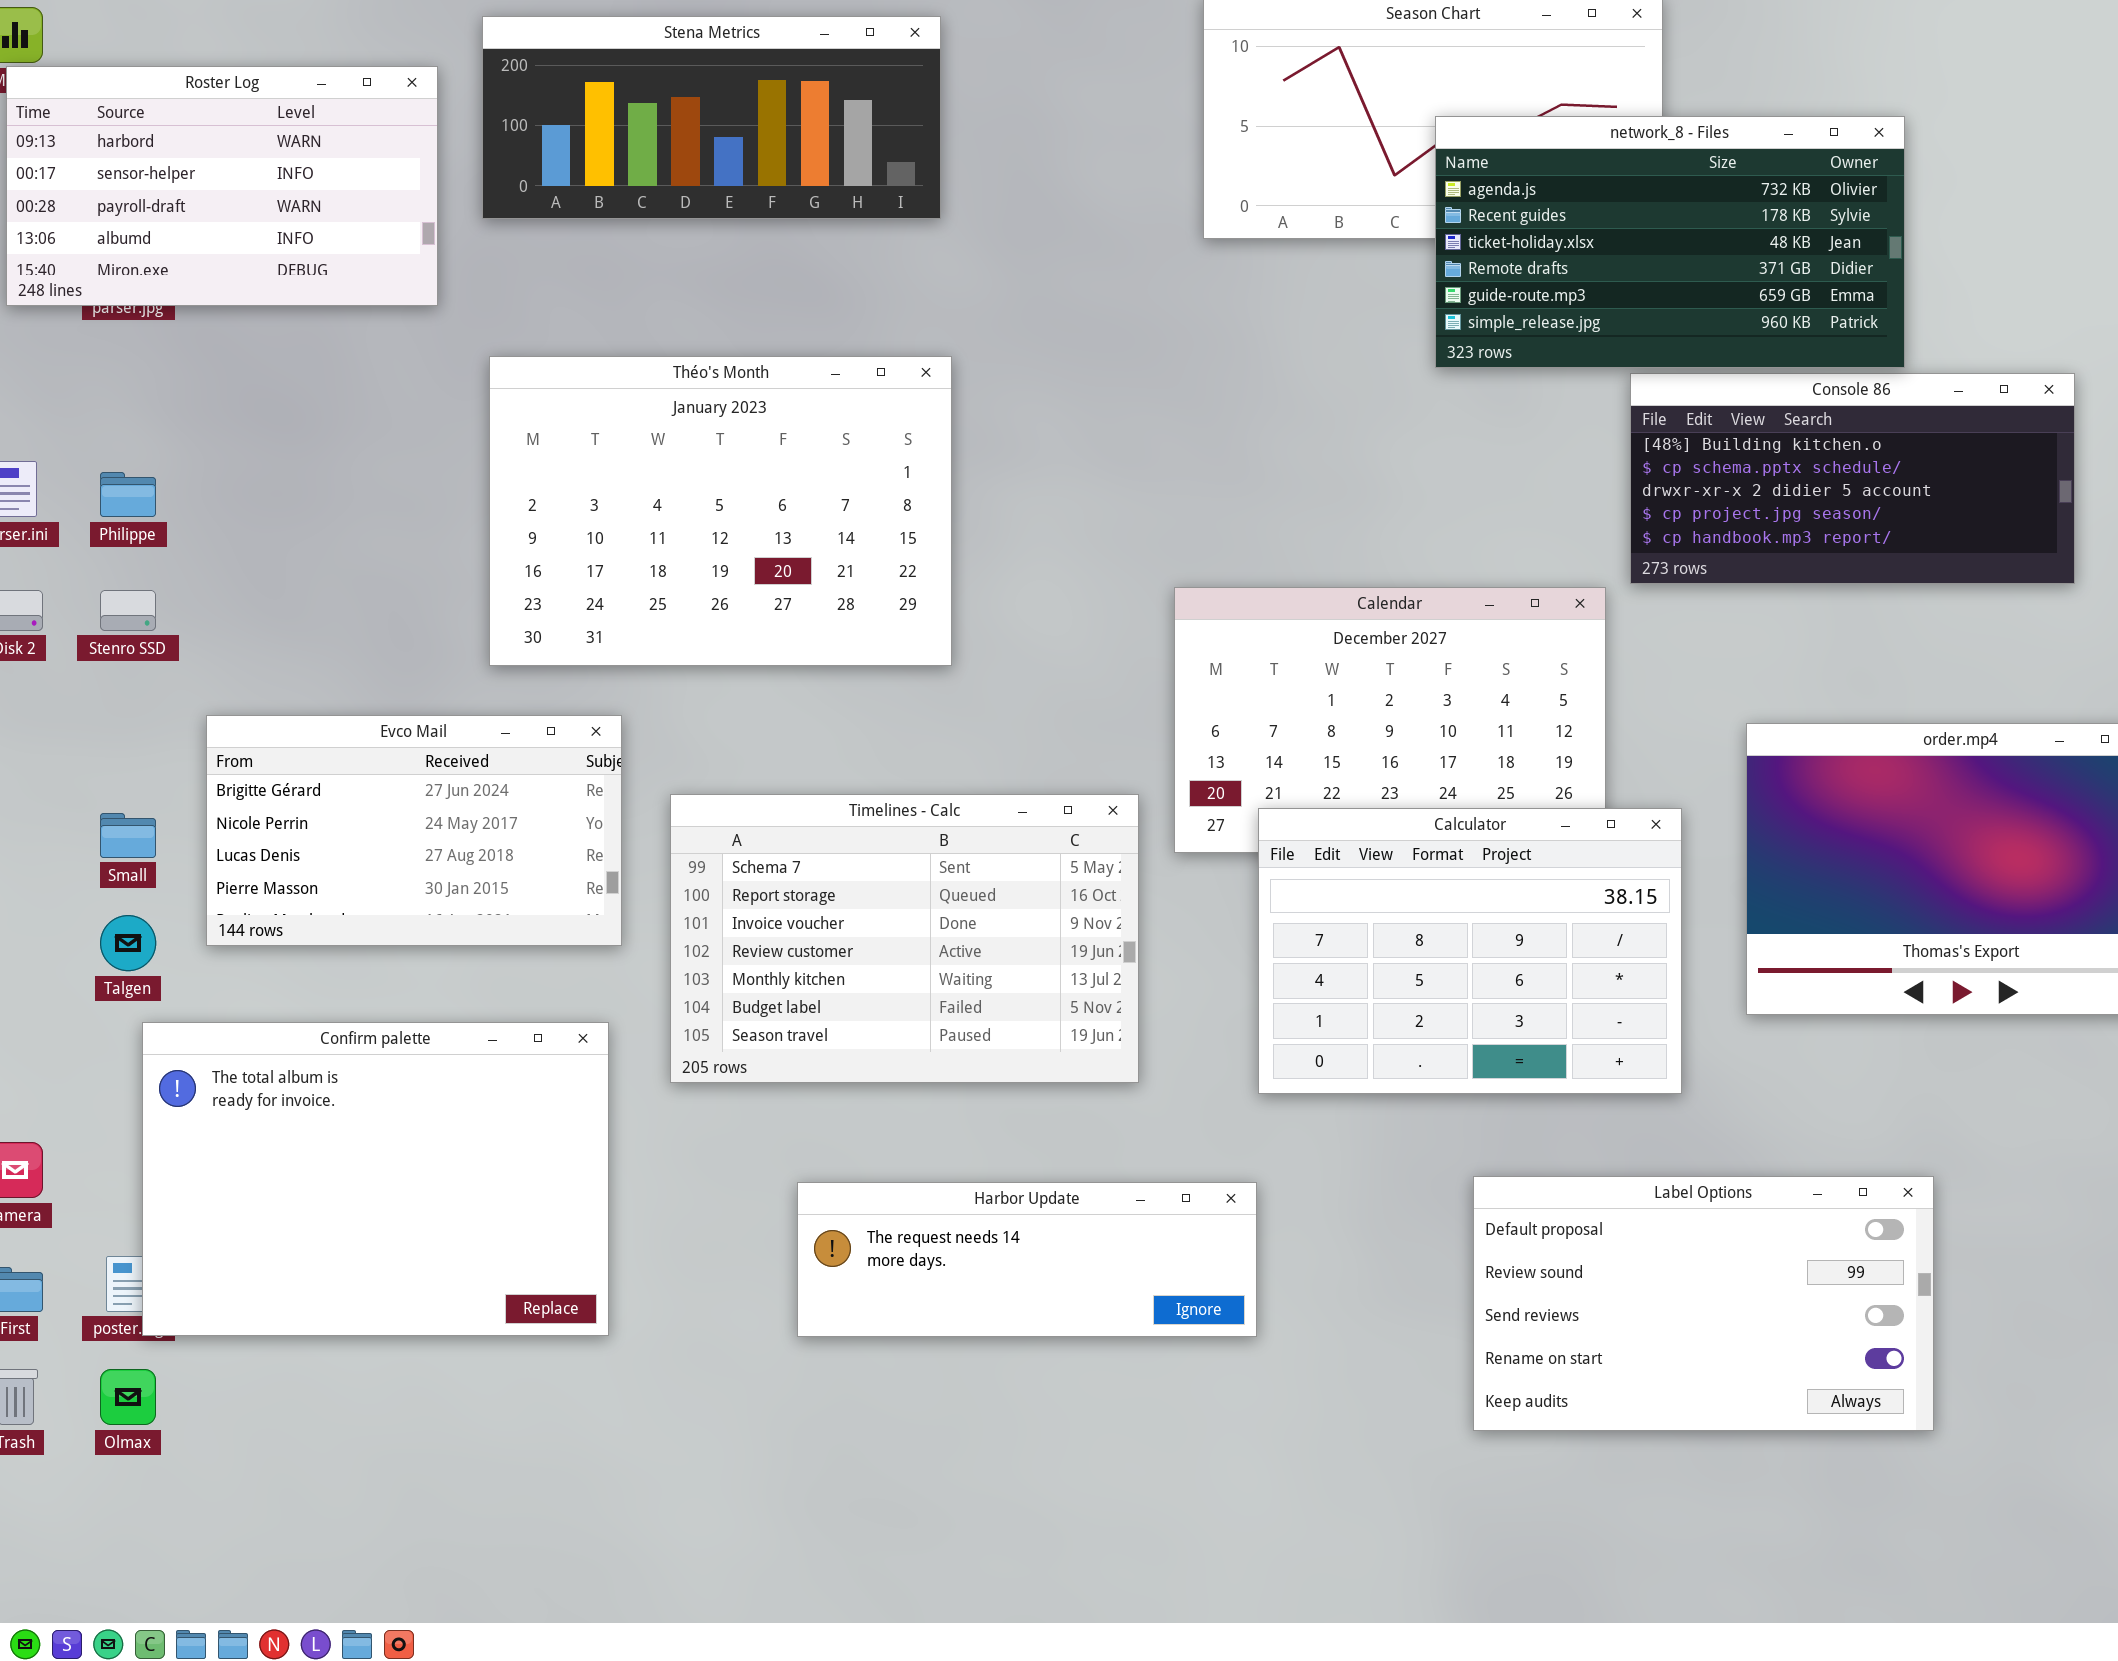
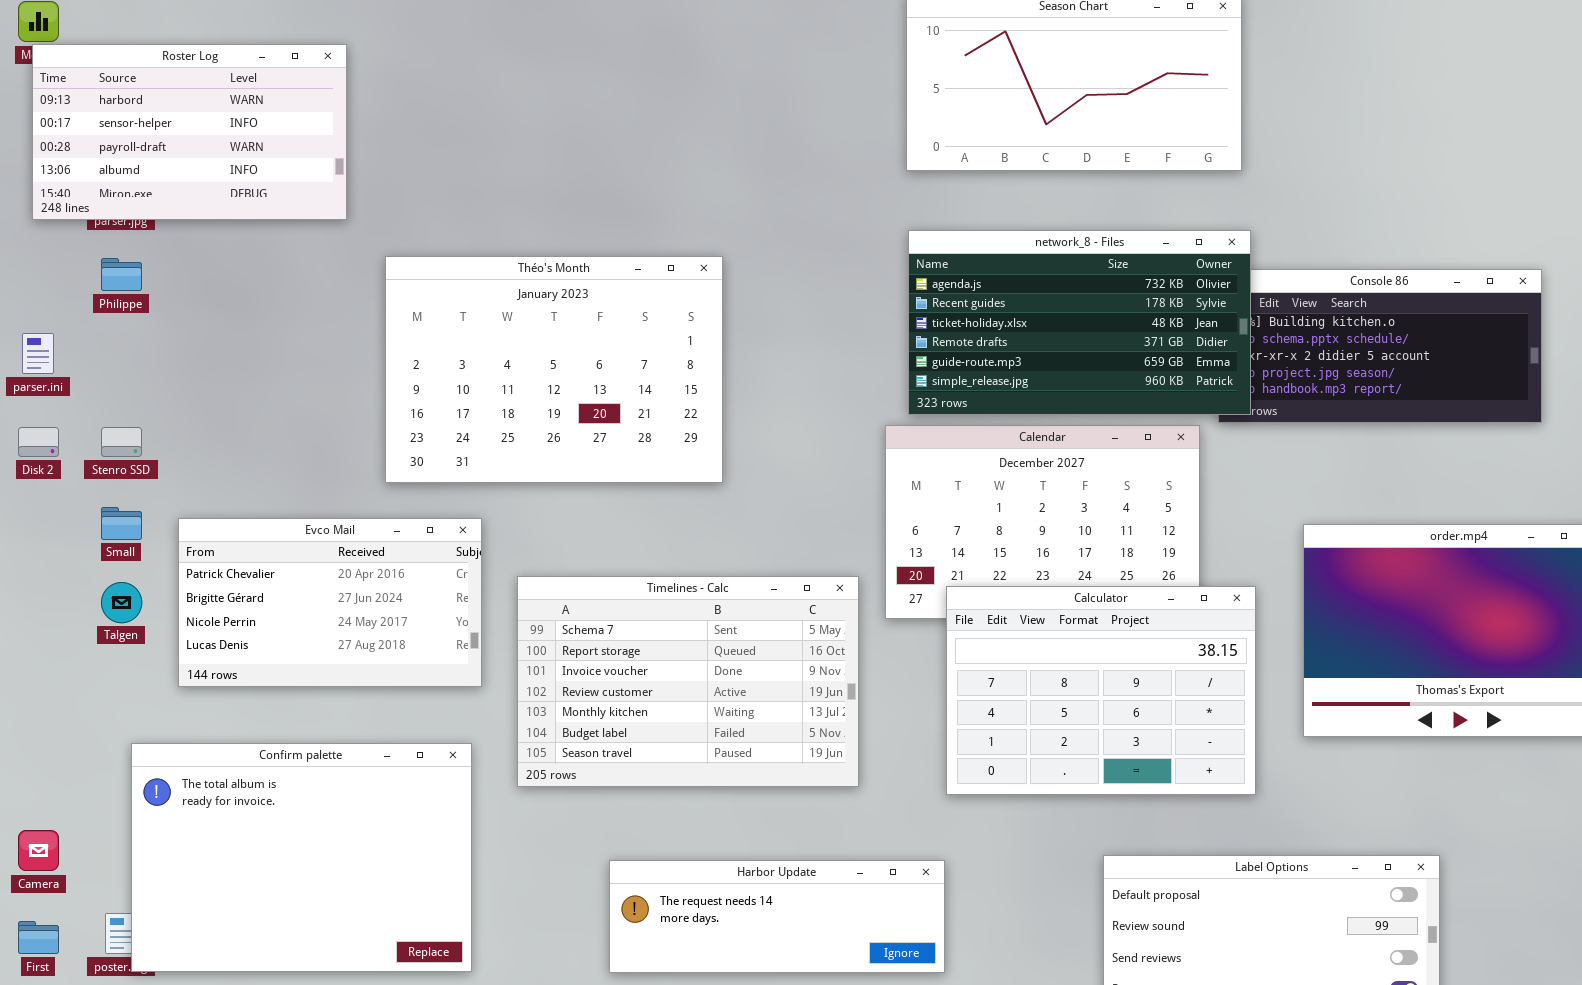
Stena Metrics: [482,16,941,219] -> none, closed
network_8 - Files: [1435,116,1905,368] -> [908,230,1251,415], moved
Philippe: [100,472,156,517] -> [101,258,142,291], moved
Evco Mail: [206,715,622,946] -> [178,518,482,687], scrolled up 1 row
Small: [100,813,156,858] -> [101,507,142,540], moved
Talgen: [100,915,156,971] -> [101,582,142,623], moved

